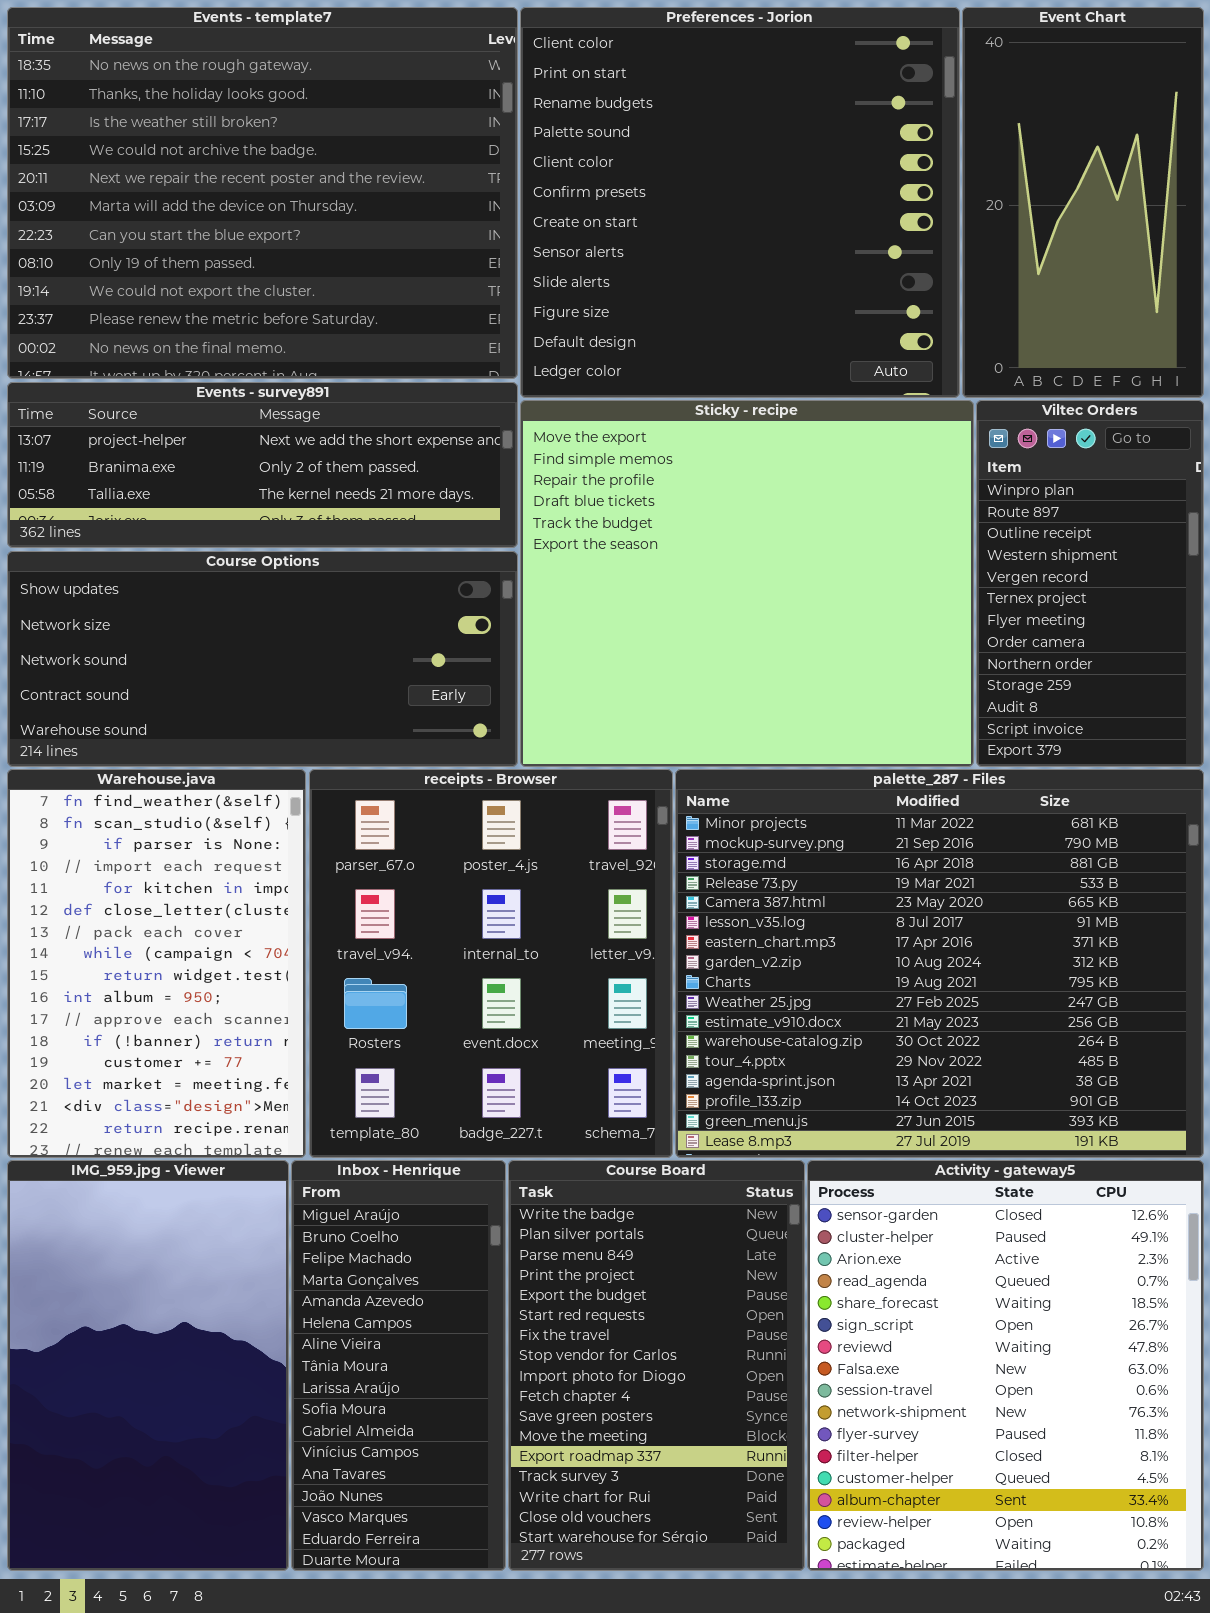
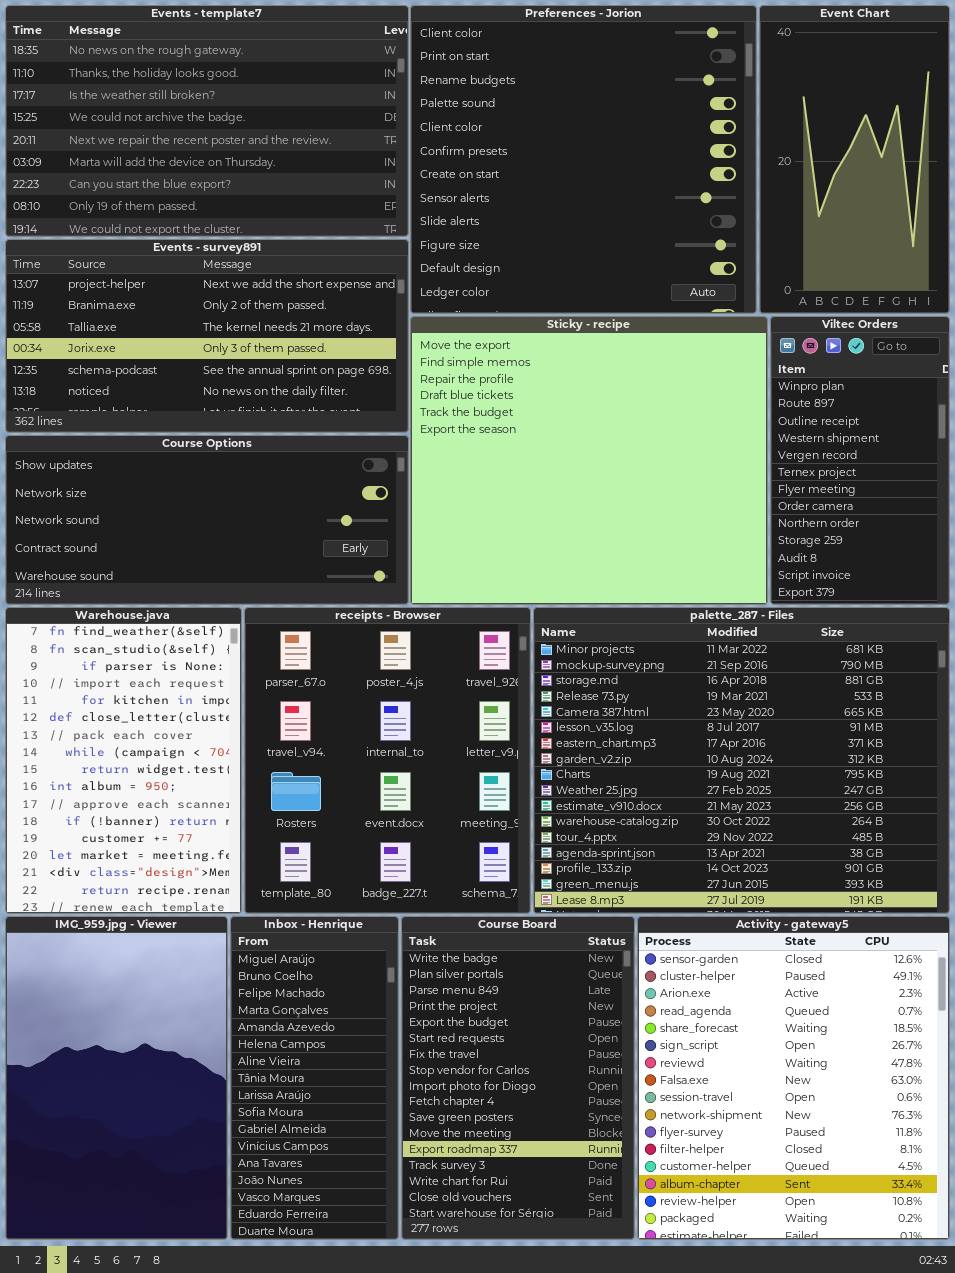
Events - template7: [7,7,518,379] -> [5,5,409,237], resized
Events - survey891: [7,382,518,548] -> [5,239,409,433], resized

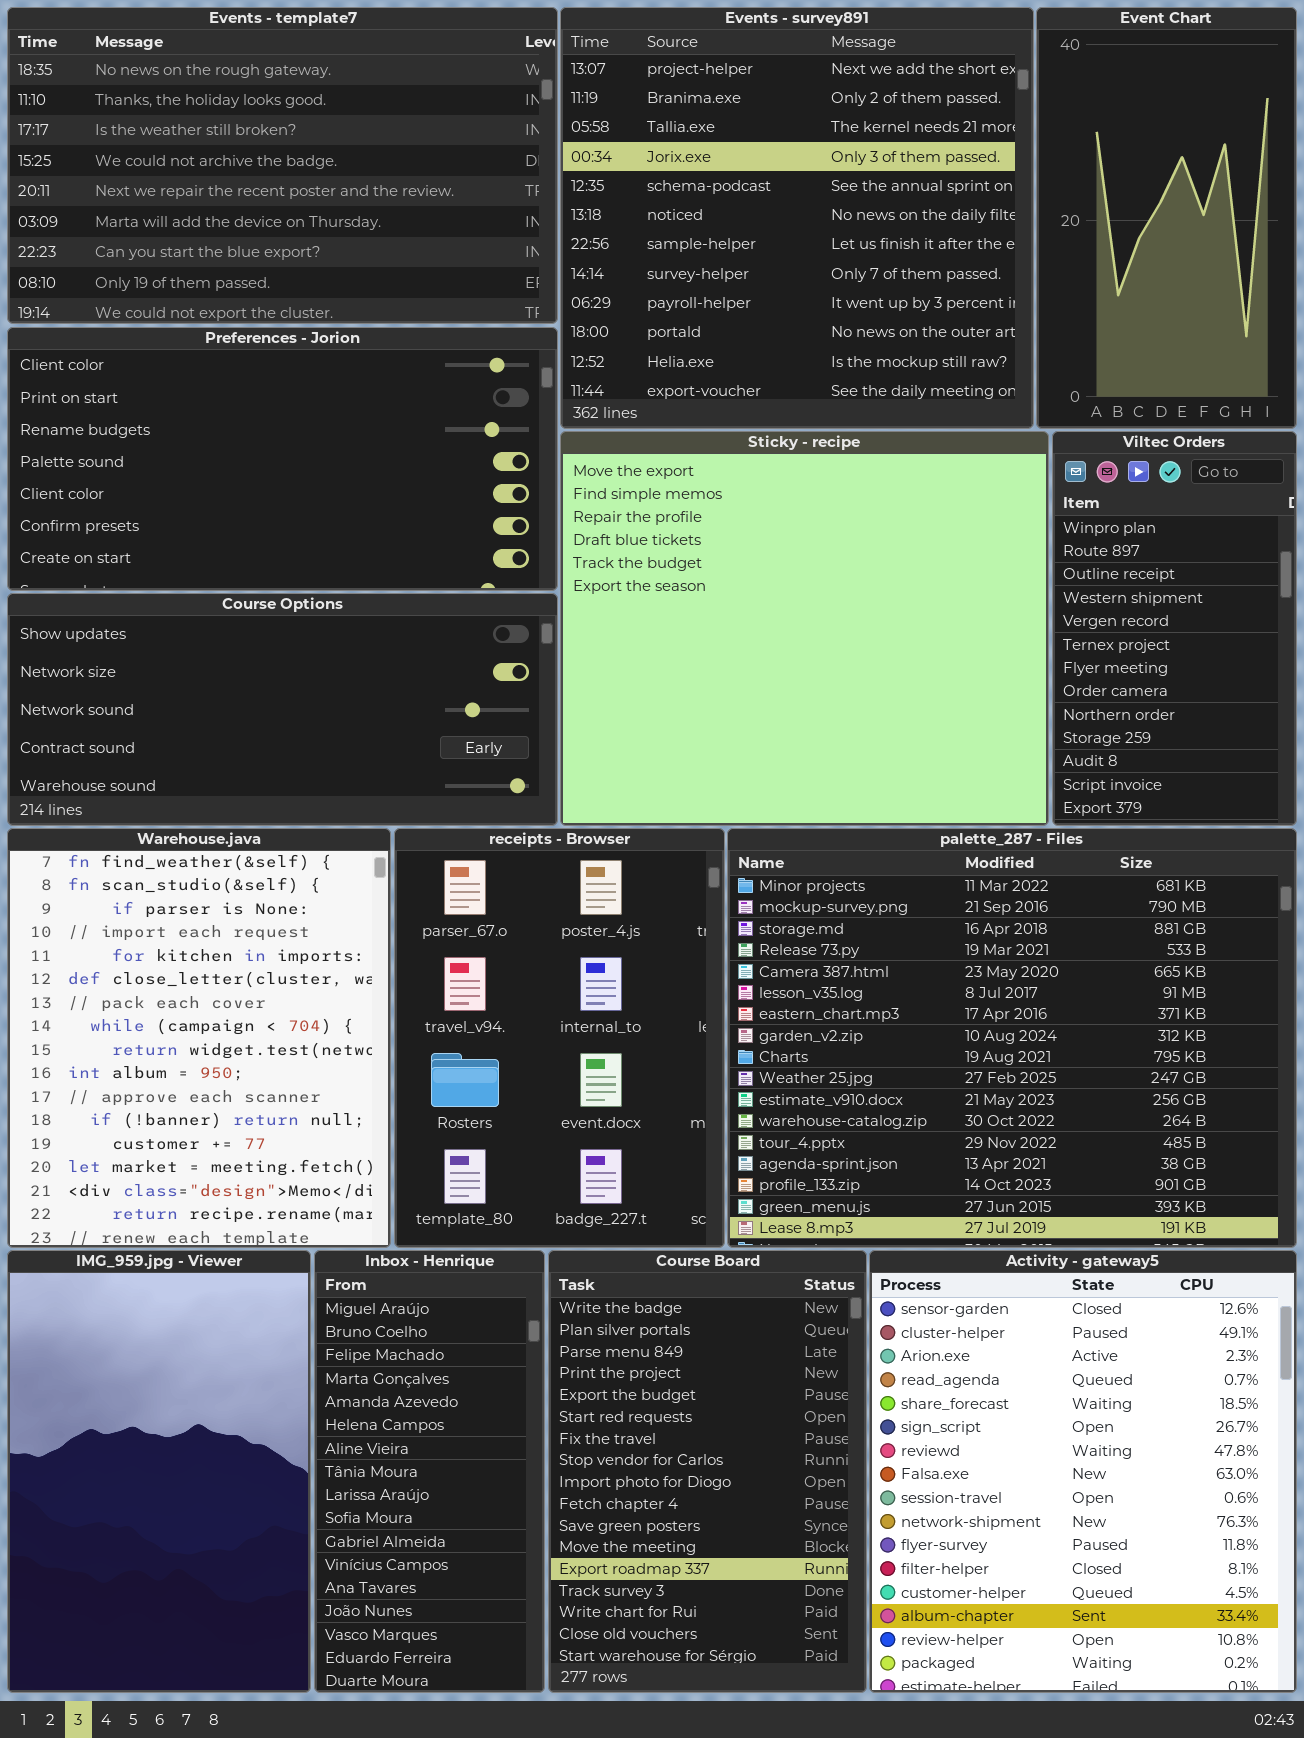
Preferences - Jorion: [410,5,757,314] -> [7,327,558,591], moved, resized
Events - survey891: [5,239,409,433] -> [560,7,1034,429], moved, resized
Warehouse.java: [5,607,242,914] -> [7,828,391,1248], resized
receipts - Browser: [244,607,531,914] -> [394,828,725,1248], resized

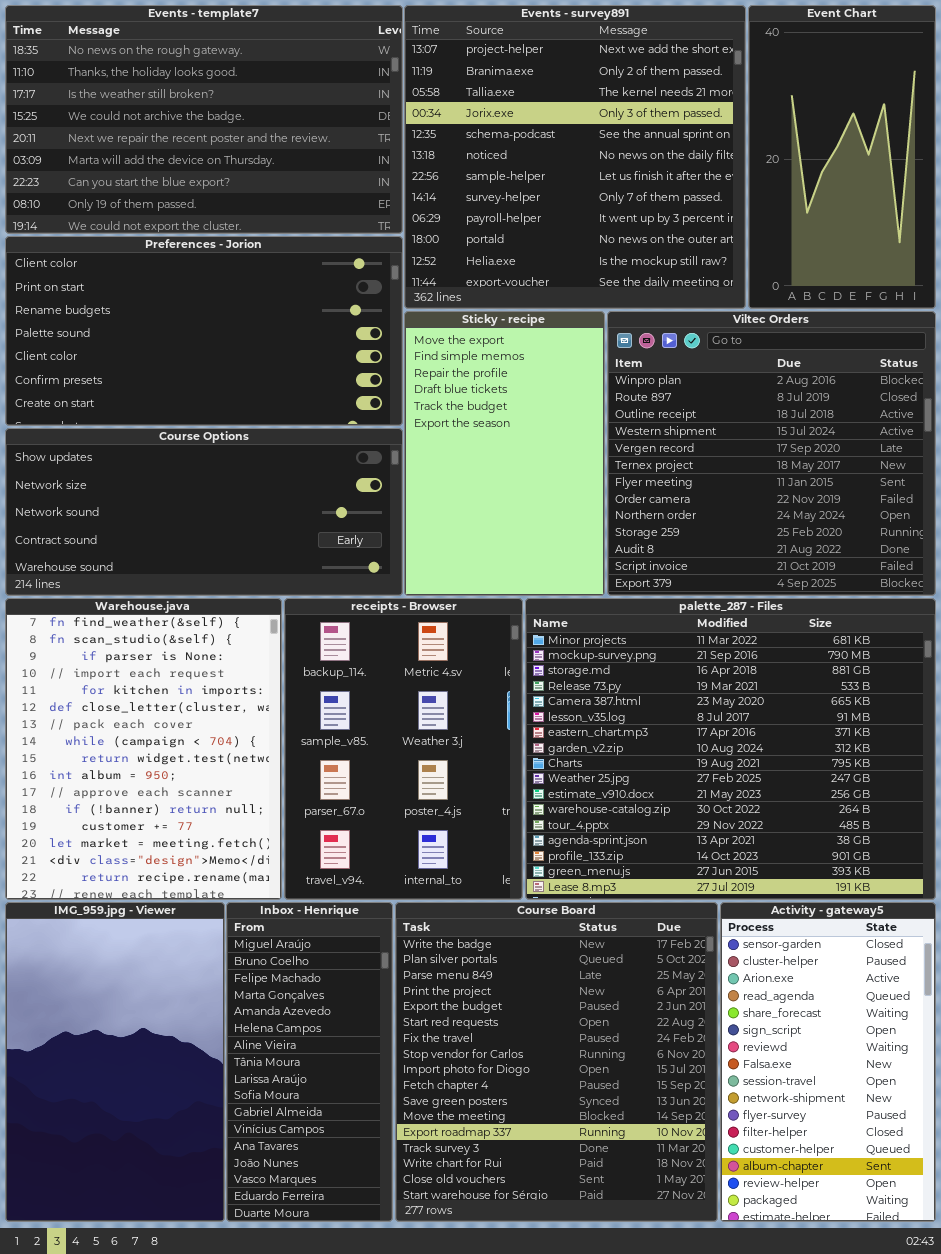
Sticky - recipe: [560,431,1049,826] -> [404,311,605,596], resized
Viltec Orders: [1052,431,1297,826] -> [607,311,936,596], resized
receipts - Browser: [394,828,725,1248] -> [284,598,523,900], scrolled up 2 rows
Course Board: [548,1250,867,1693] -> [395,902,718,1222], resized
Activity - gateway5: [869,1250,1297,1693] -> [720,902,936,1222], resized

